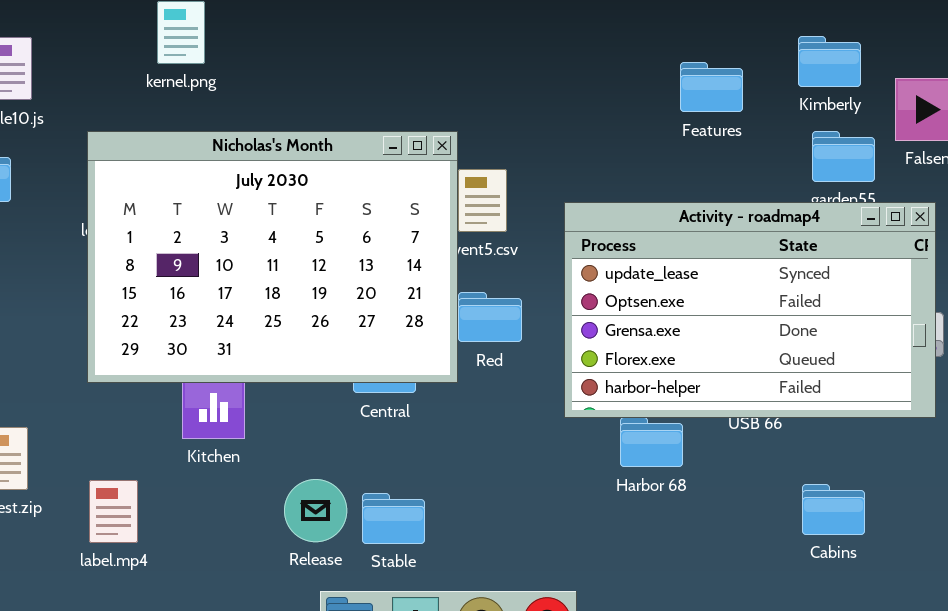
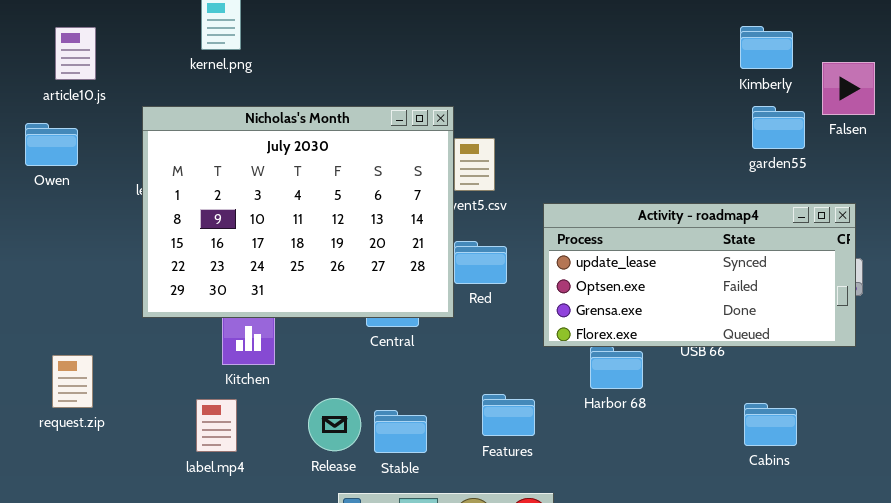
Features: [680,62,743,112] -> [482,394,535,436], moved
Activity - roadmap4: [564,202,936,418] -> [543,203,856,347], resized
label.mp4: [89,480,138,543] -> [196,399,237,452], moved

